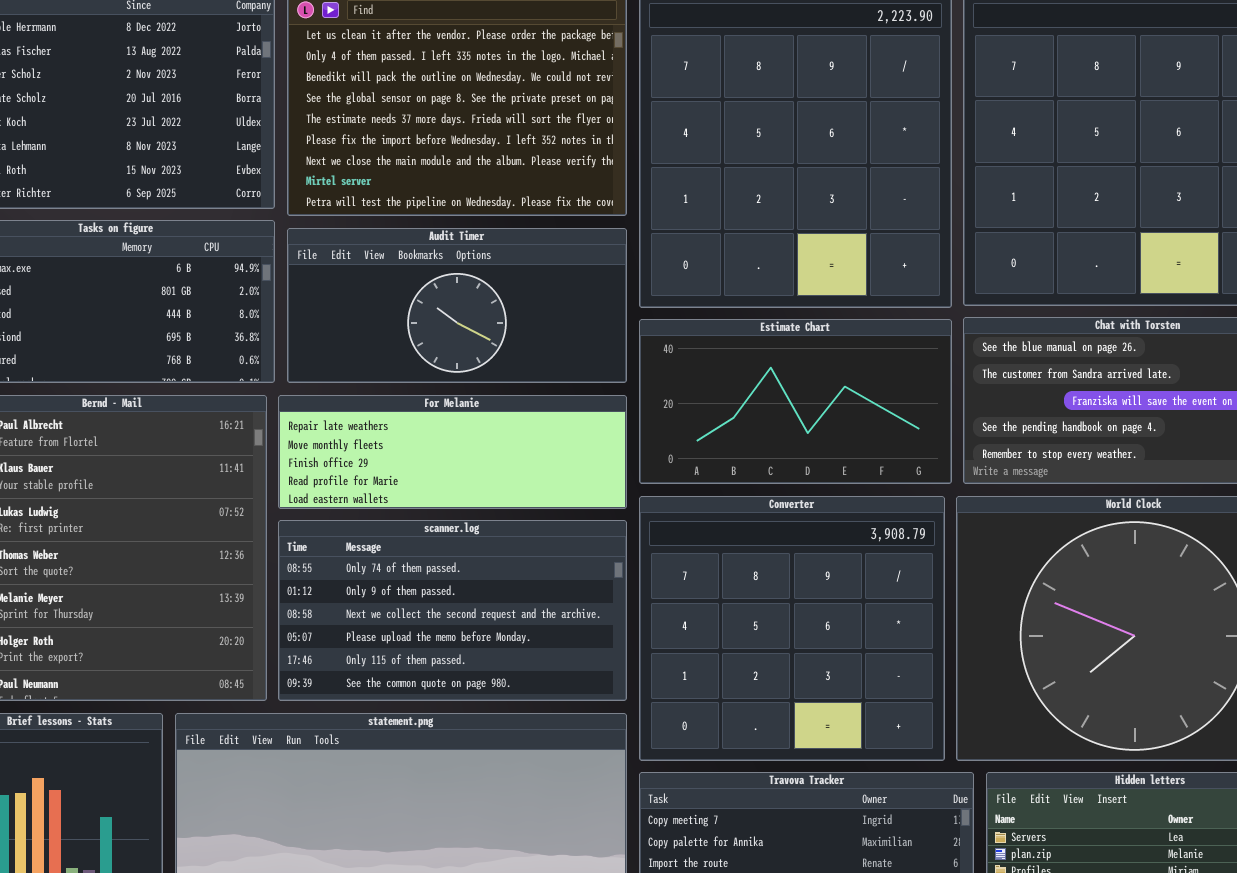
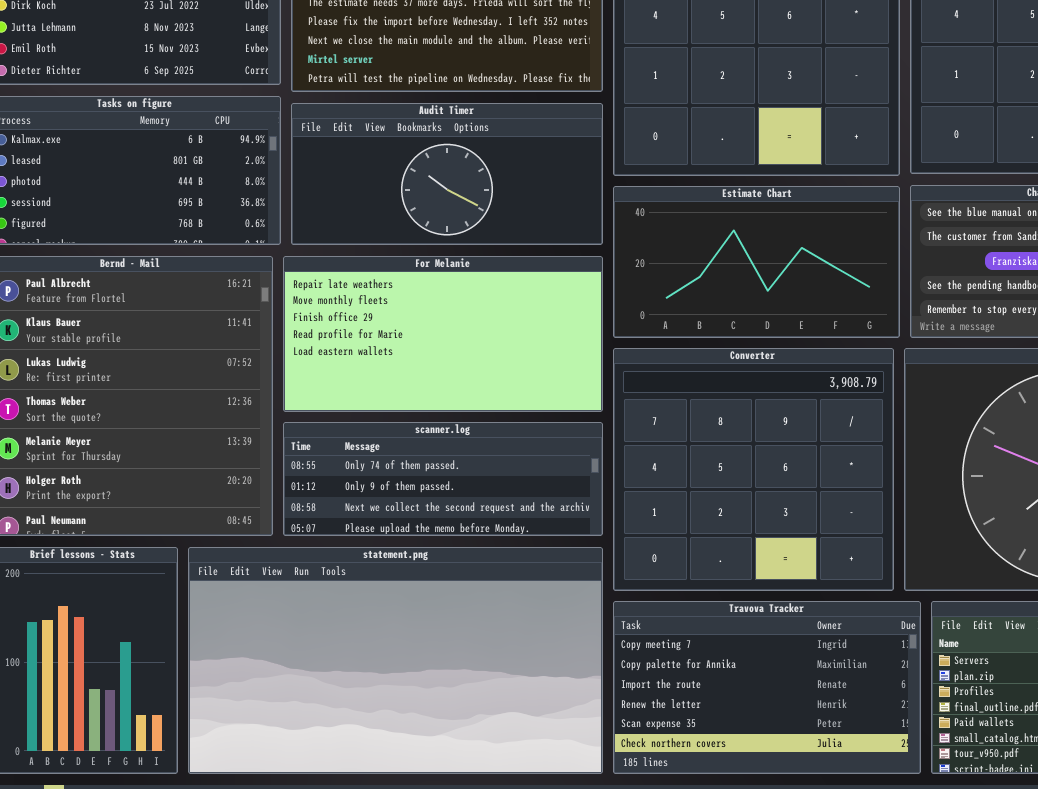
For Melanie: [278,395,627,509] -> [283,256,603,412], resized
scanner.log: [278,520,627,701] -> [283,422,603,536], resized

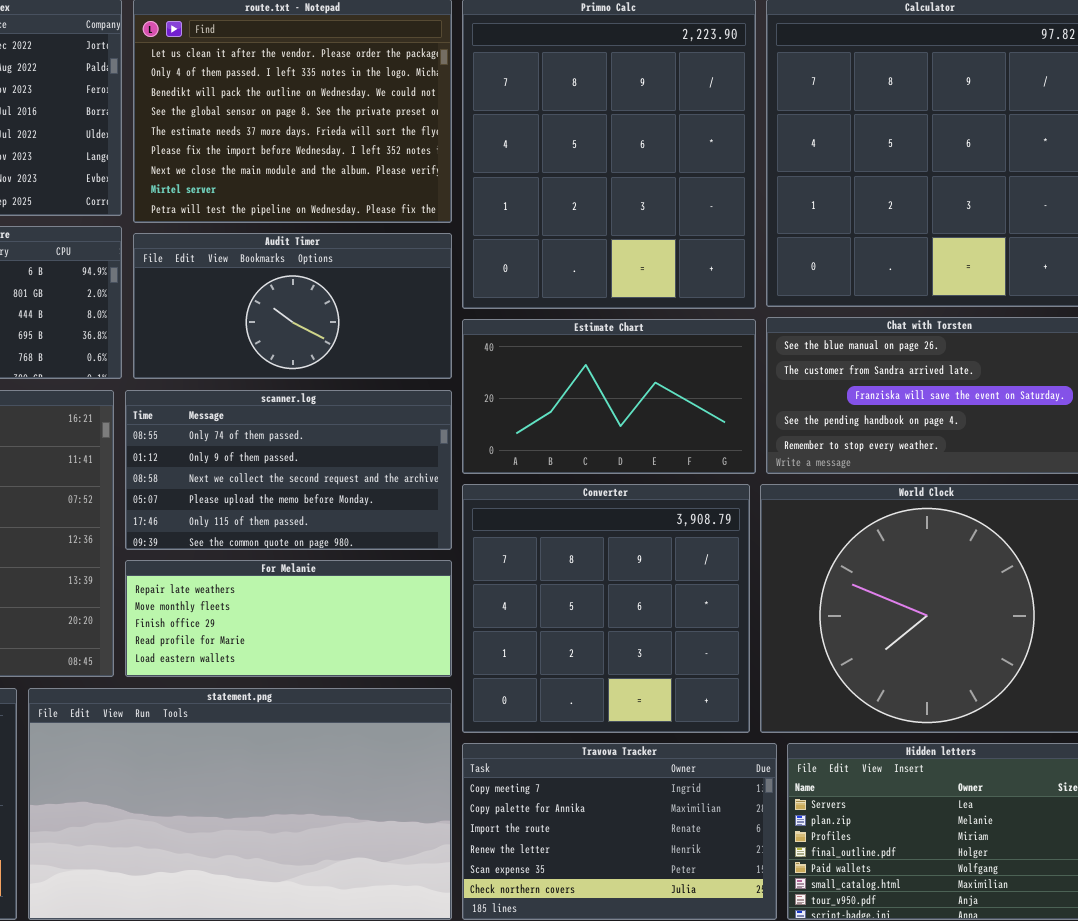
For Melanie: [283,256,603,412] -> [125,560,452,677], moved, resized
scanner.log: [283,422,603,536] -> [125,390,452,550], moved, resized

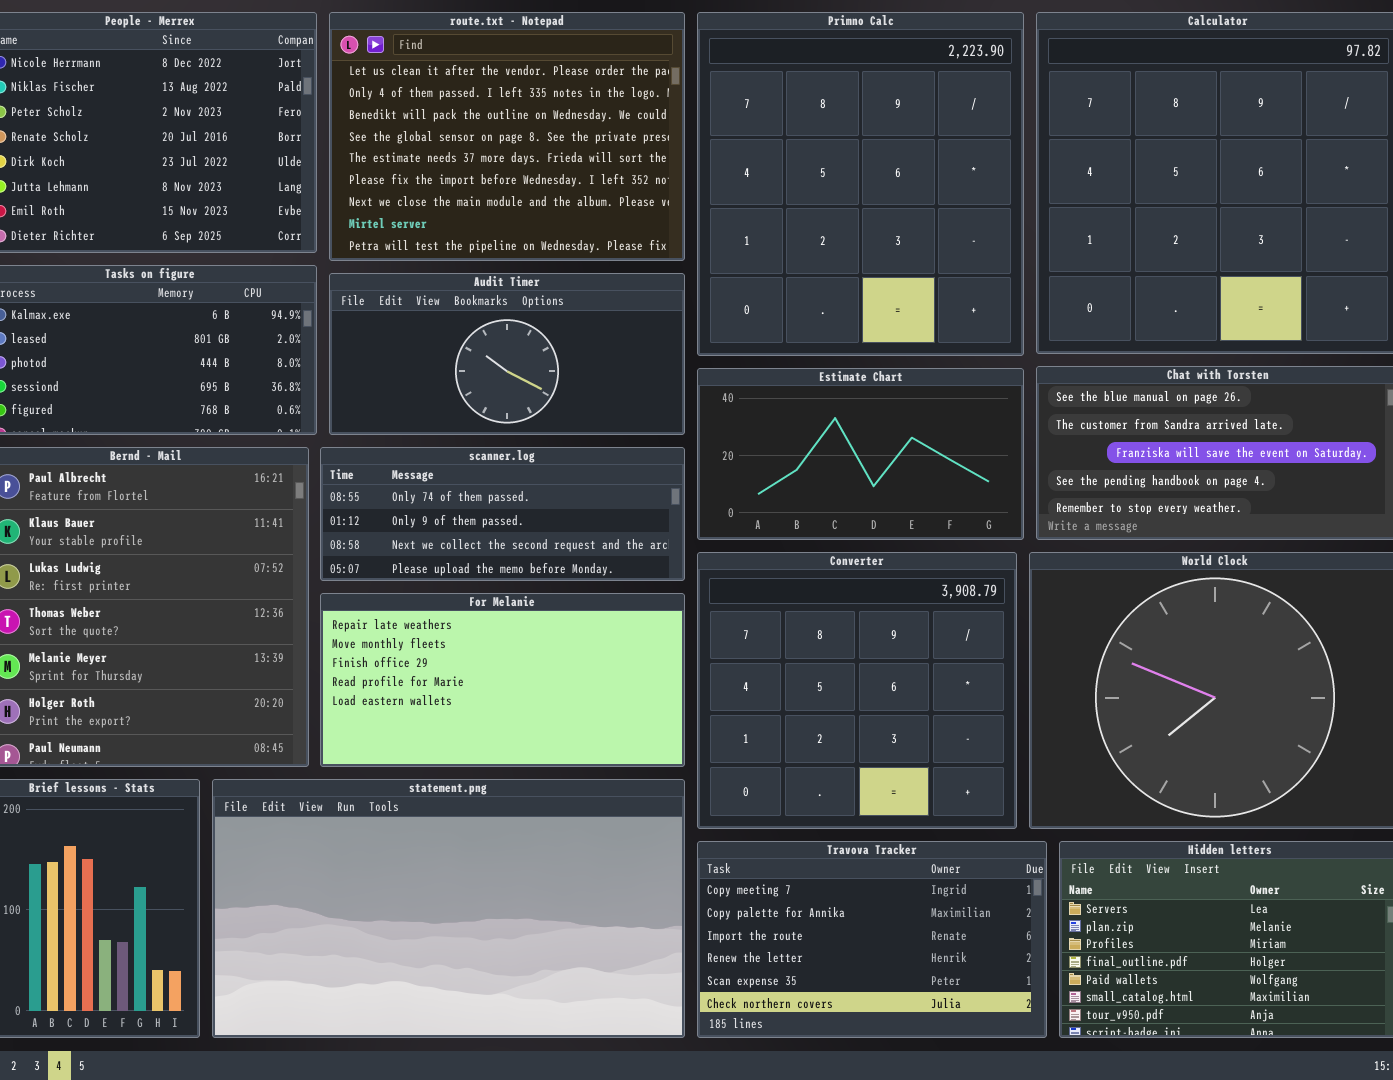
scanner.log: [125,390,452,550] -> [320,447,685,581], resized
For Melanie: [125,560,452,677] -> [320,593,685,767], resized

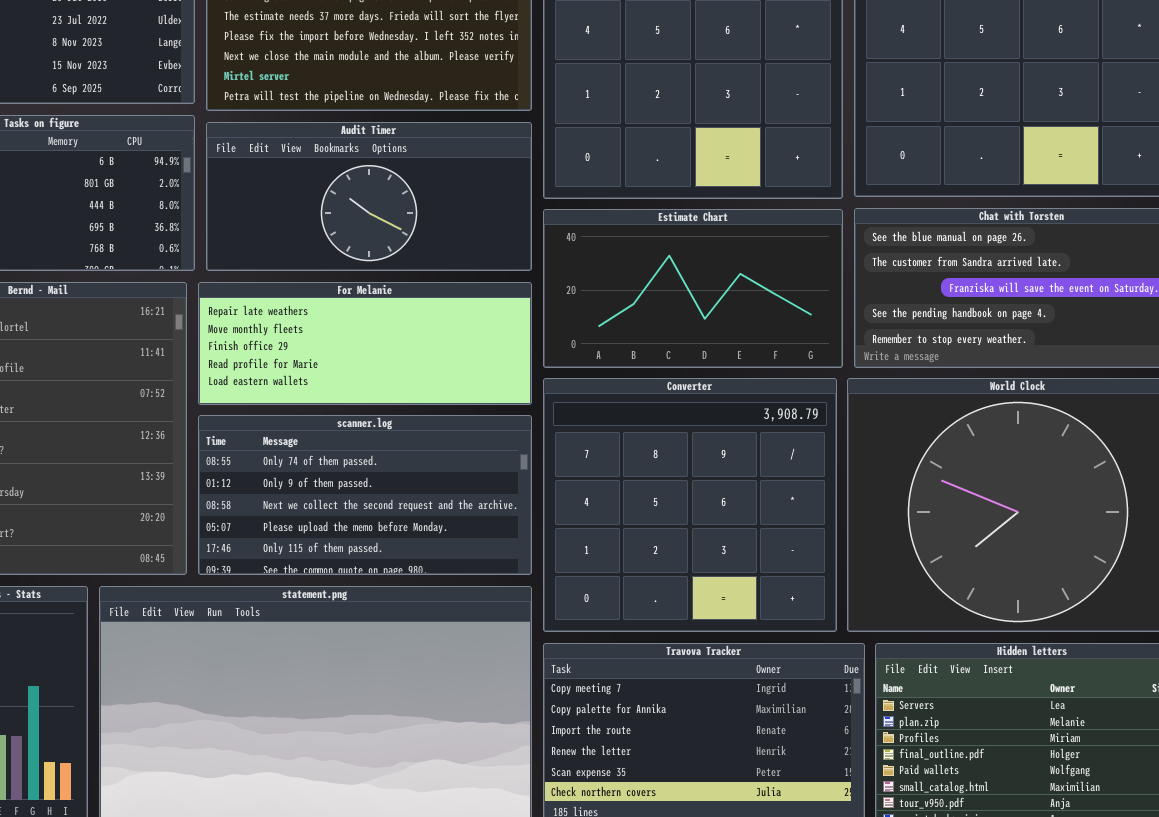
scanner.log: [320,447,685,581] -> [198,415,532,575], moved, resized
For Melanie: [320,593,685,767] -> [198,282,532,405], moved, resized

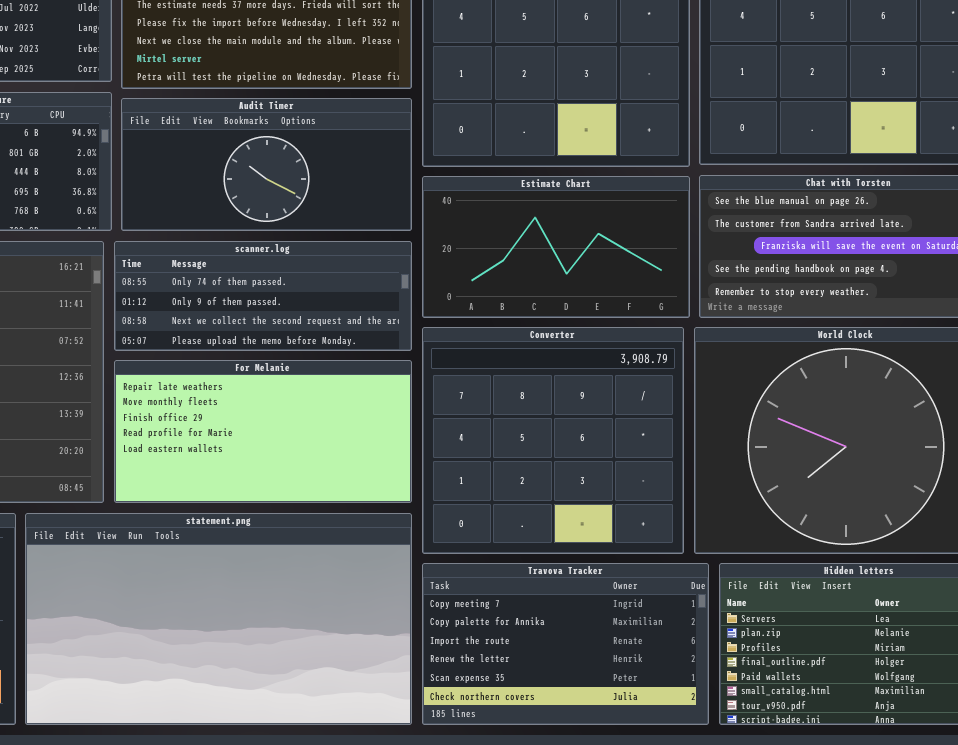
For Melanie: [198,282,532,405] -> [114,360,412,503], moved, resized
scanner.log: [198,415,532,575] -> [114,241,412,351], moved, resized

